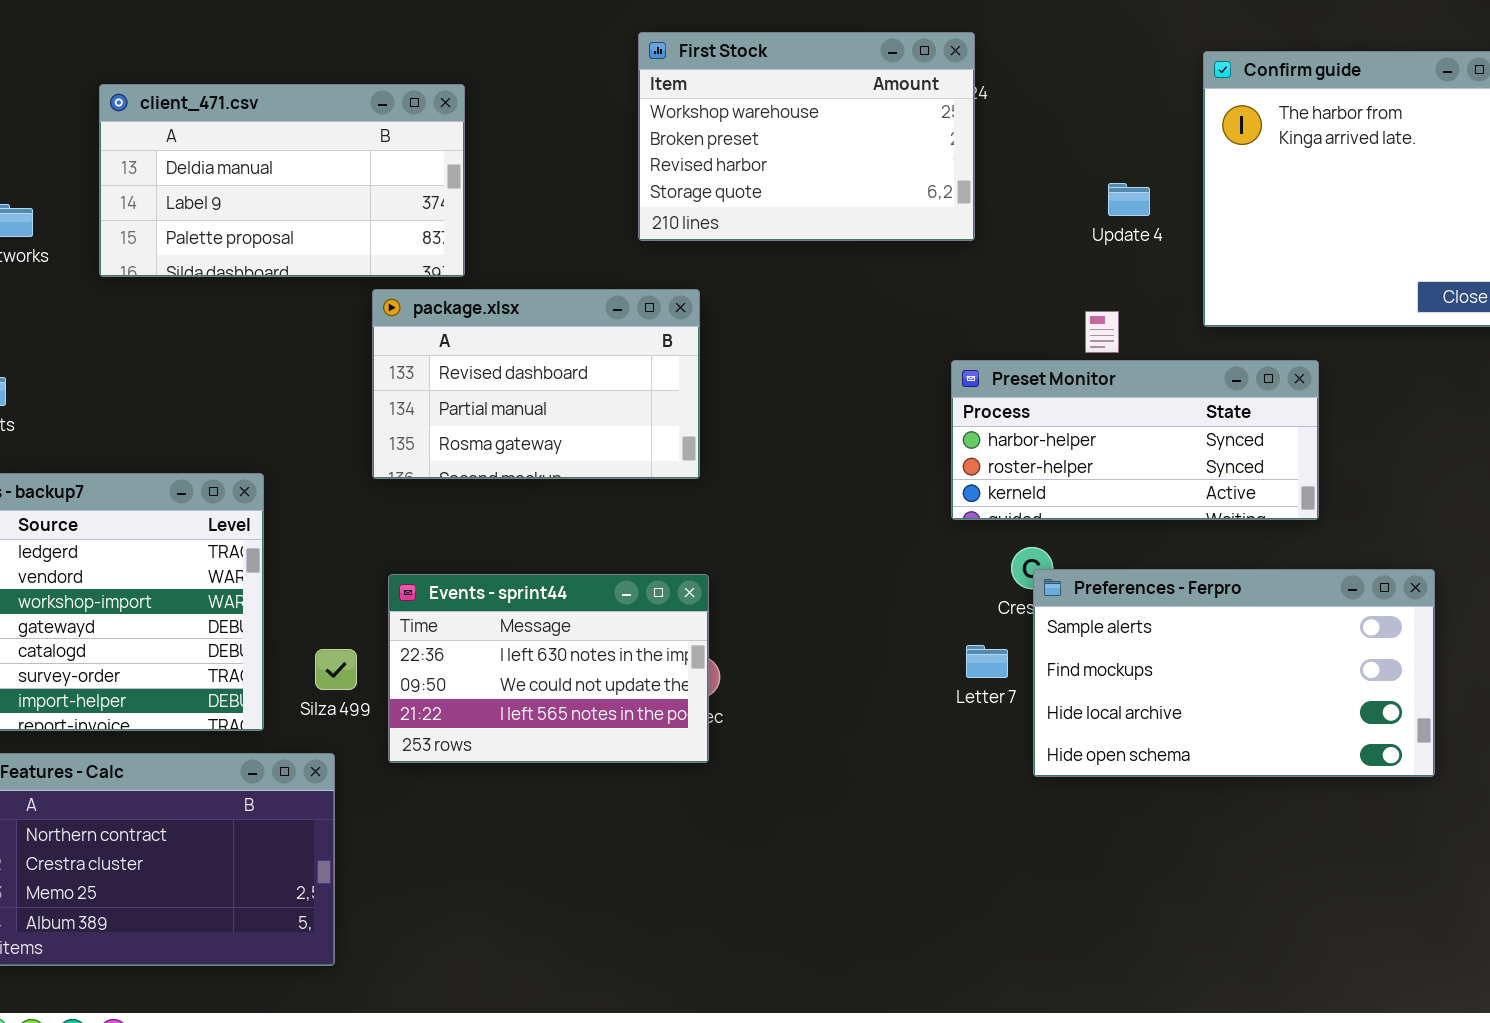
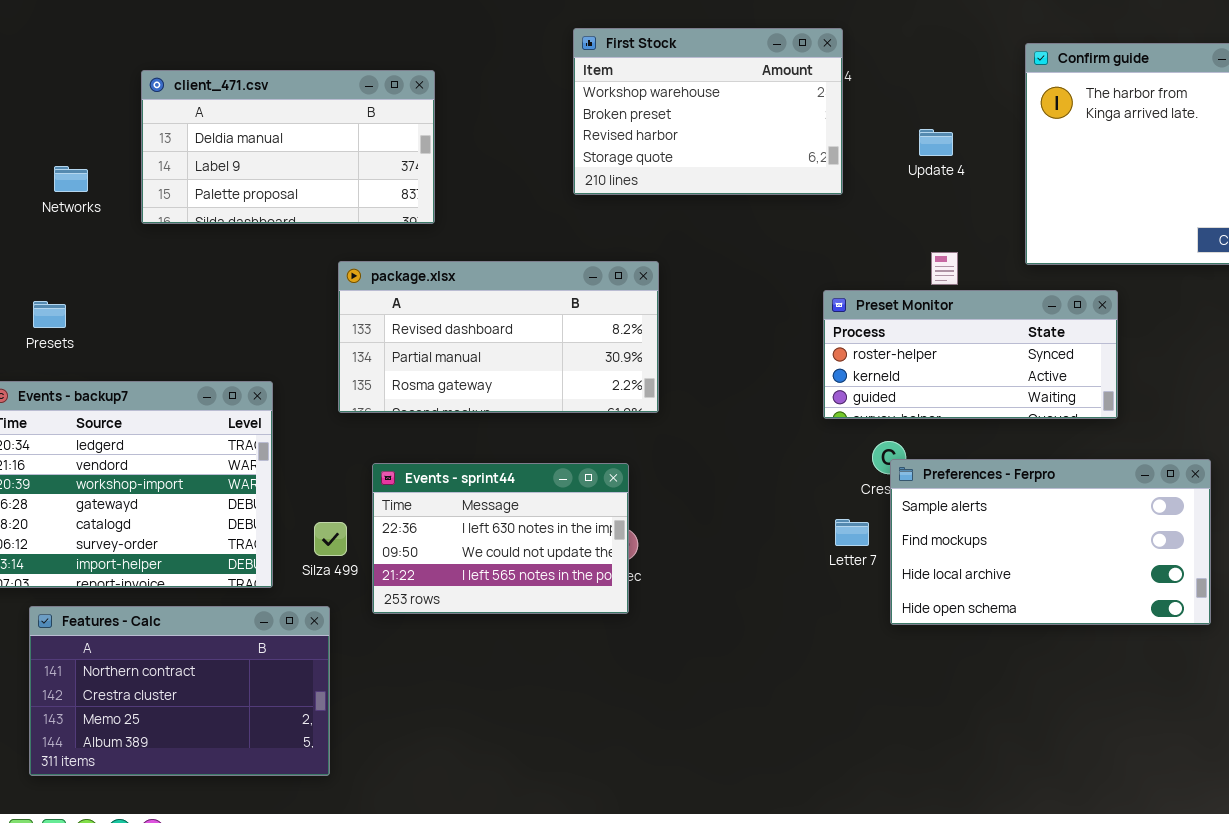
Update 4: [1108,183,1150,216] -> [919,129,953,156], moved
package.xlsx: [372,289,700,479] -> [338,261,659,413], moved, resized
Preset Monitor: [951,360,1319,520] -> [823,290,1118,419], scrolled down 1 row

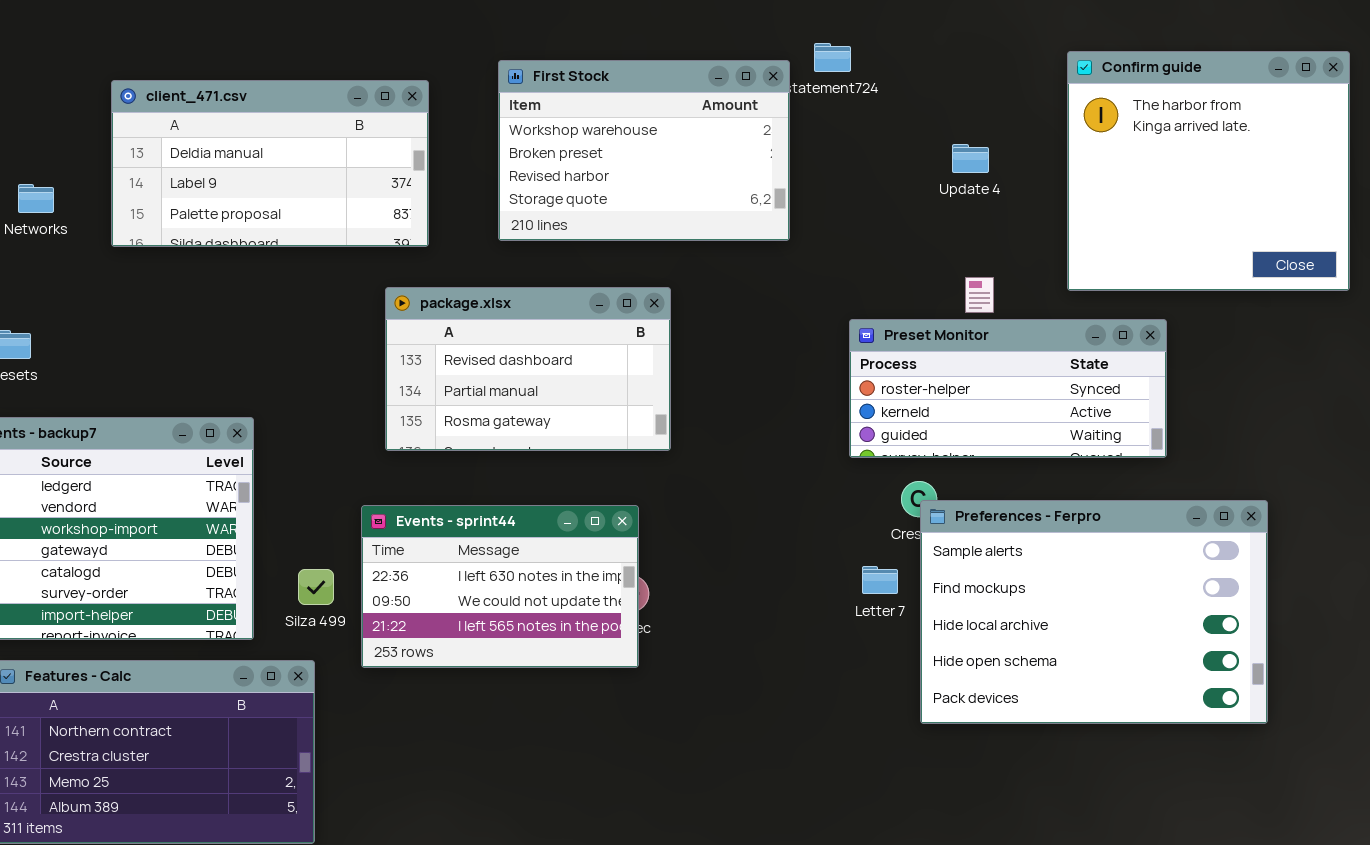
First Stock: [573,28,843,195] -> [498,60,790,241], moved
package.xlsx: [338,261,659,413] -> [385,287,671,451], resized
Preferences - Ferpro: [890,459,1211,625] -> [920,500,1268,724], resized

